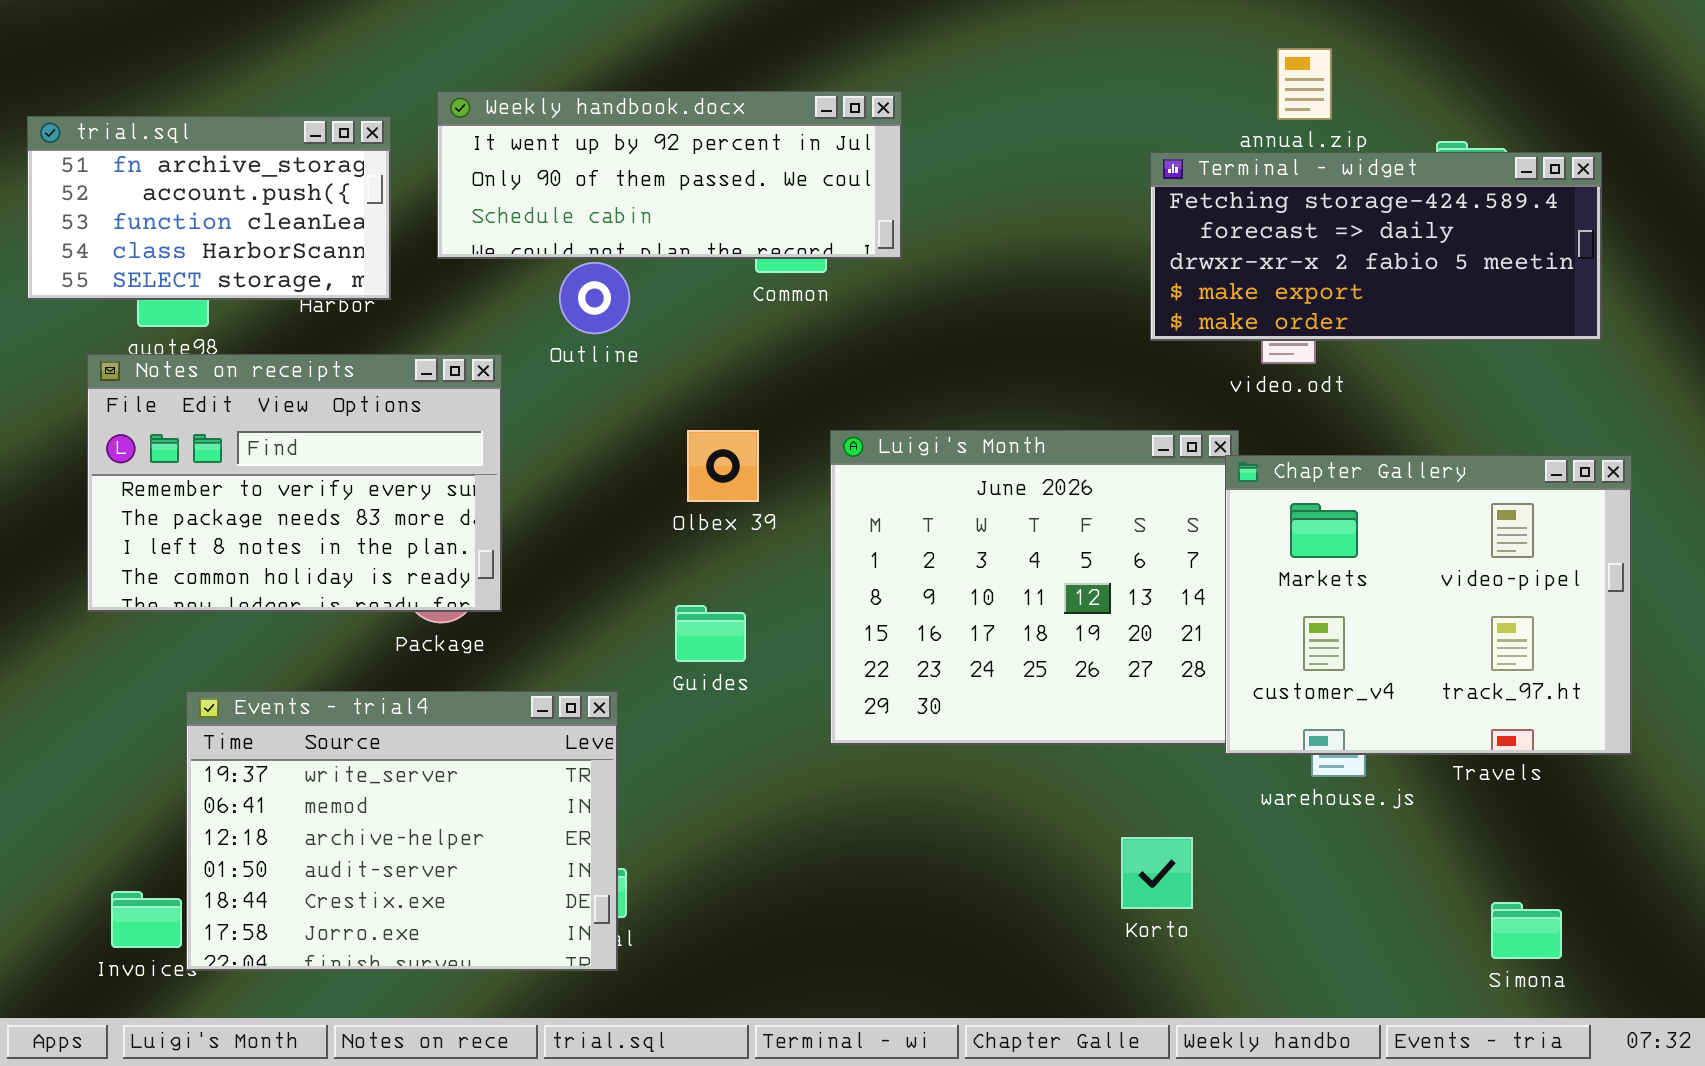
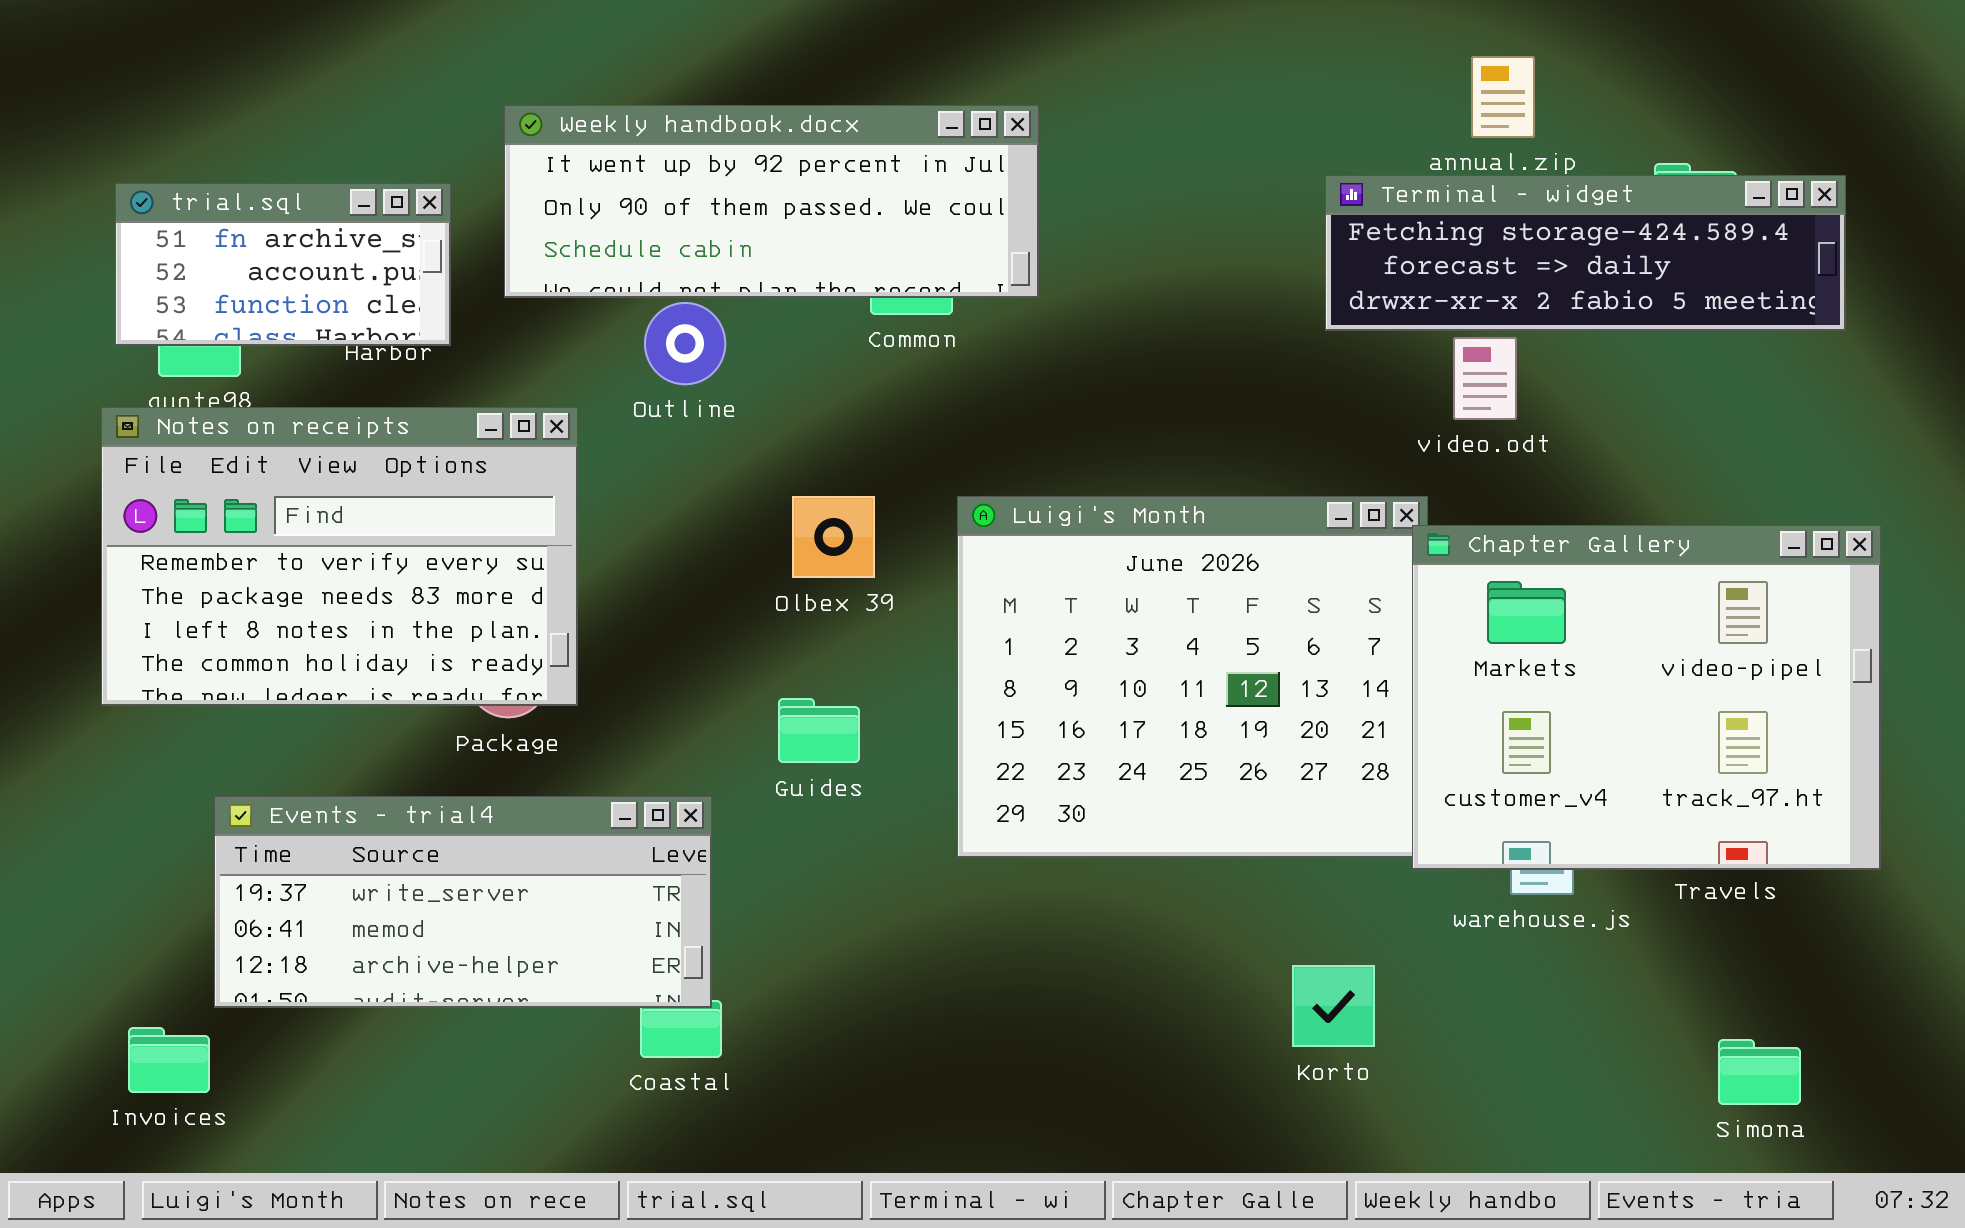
trial.sql: [27,116,391,300] -> [115,183,451,346], resized
Terminal - widget: [1150,152,1602,341] -> [1325,175,1846,331], resized
Events - trial4: [186,691,618,971] -> [214,796,712,1008], resized

